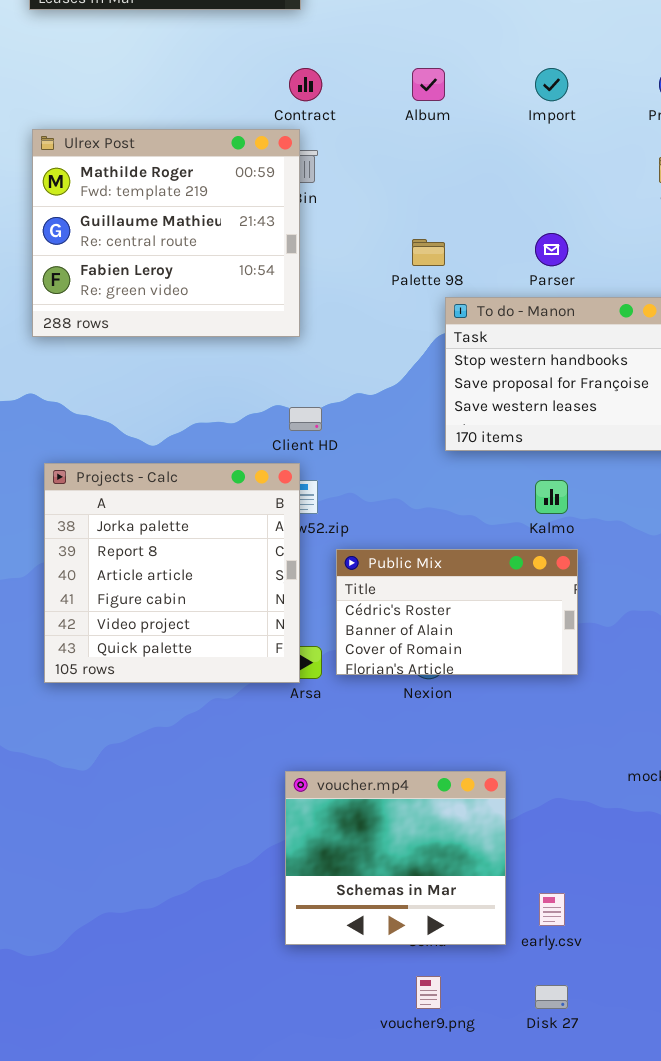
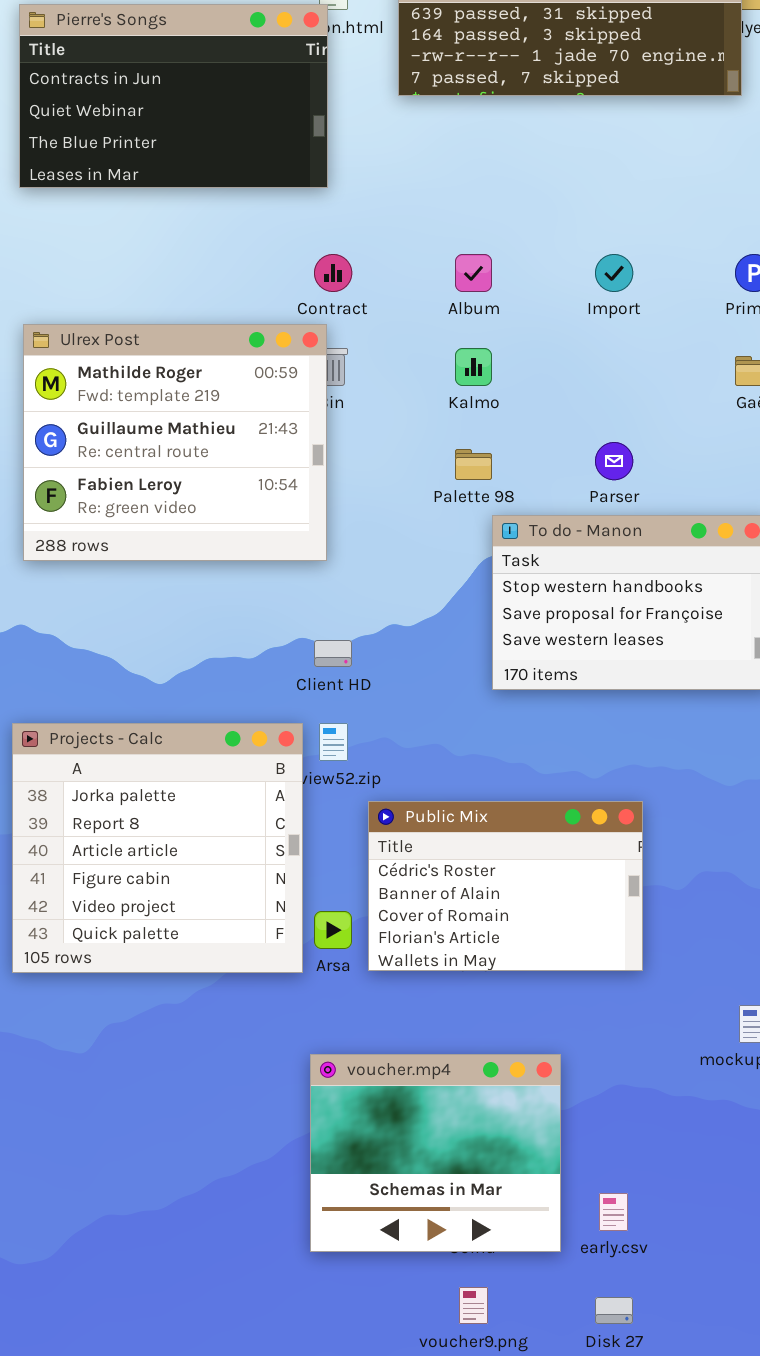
Projects - Calc: [44,463,300,683] -> [12,723,303,973], moved
Kalmo: [535,480,568,514] -> [455,348,492,386], moved
Public Mix: [336,549,578,675] -> [368,801,643,971], resized

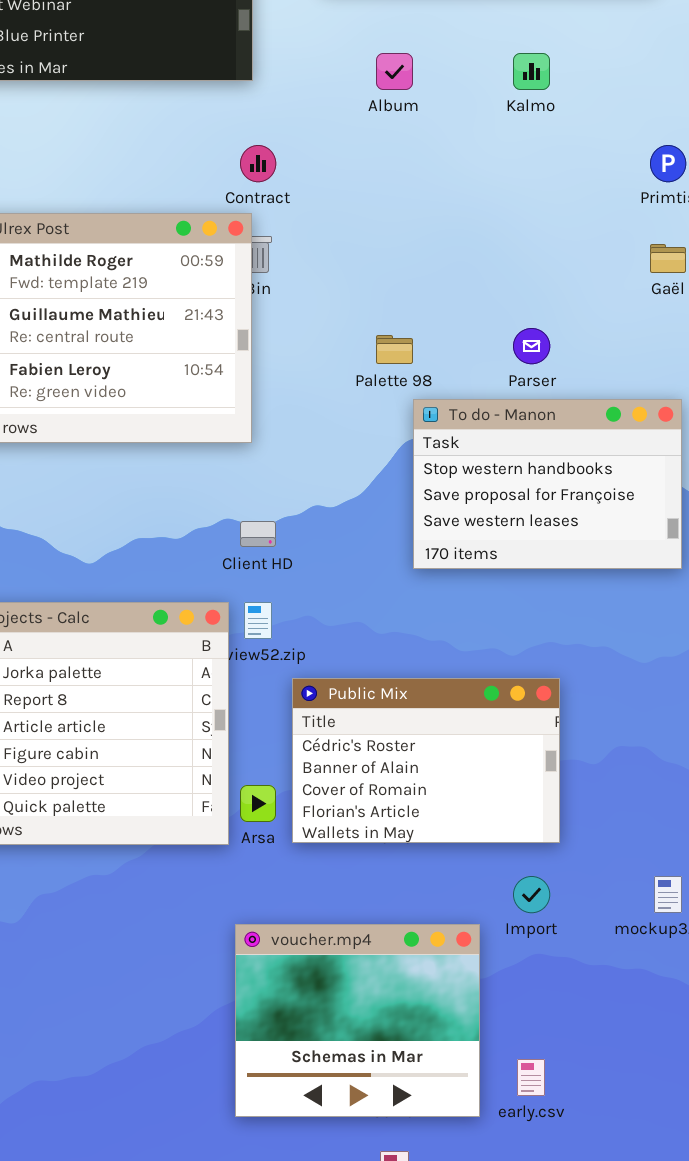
Album: [455,254,492,292] -> [376,53,413,90], moved
Import: [595,254,633,292] -> [513,876,550,913], moved
Kalmo: [455,348,492,386] -> [513,53,550,90], moved

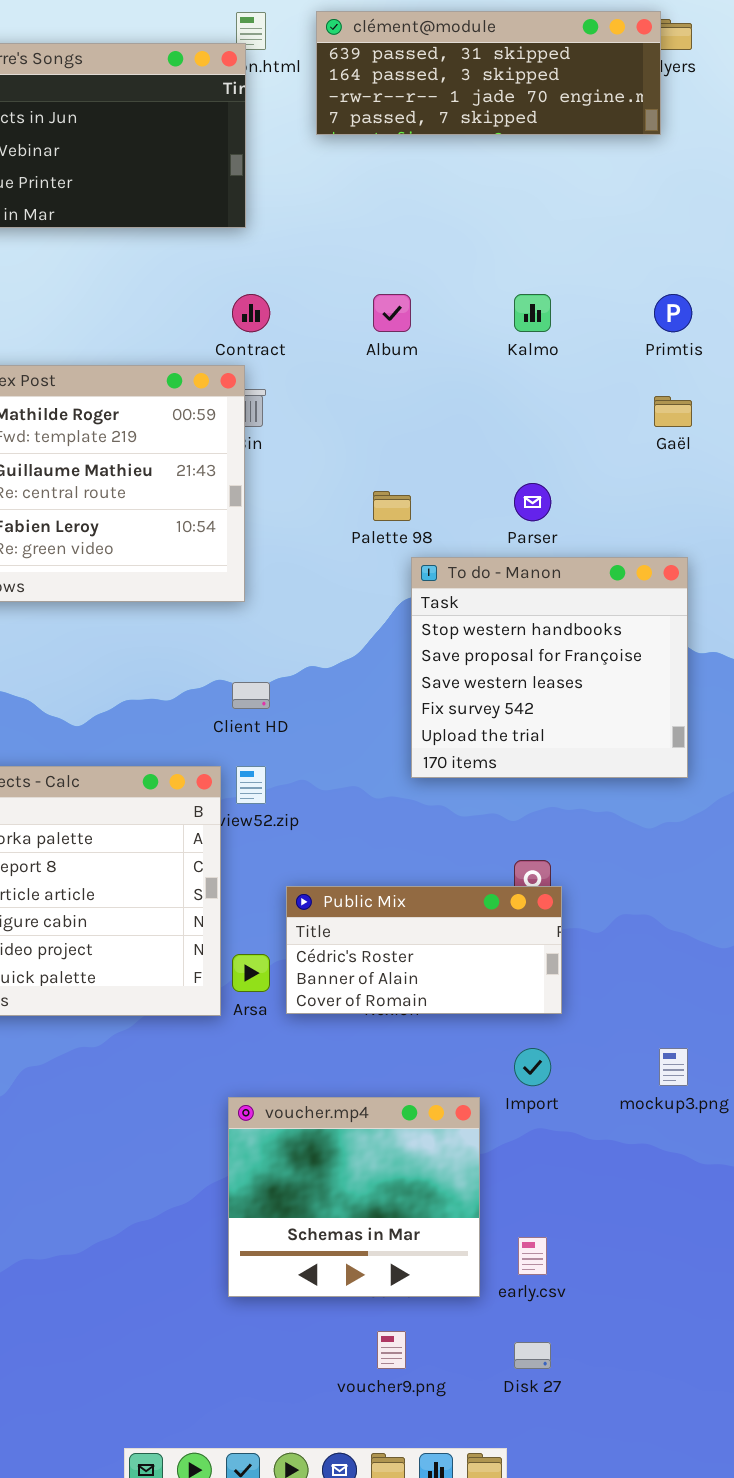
Album: [376,53,413,90] -> [373,294,411,332], moved
Kalmo: [513,53,550,90] -> [514,294,551,332], moved
To do - Manon: [413,399,682,569] -> [411,557,688,778], resized
Public Mix: [292,678,560,843] -> [286,886,562,1014], resized

